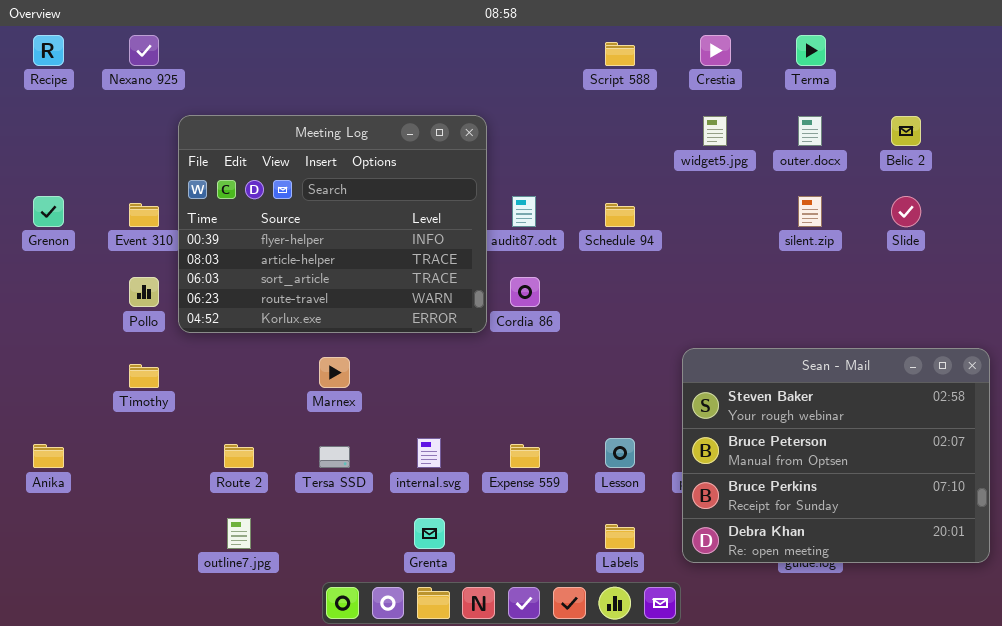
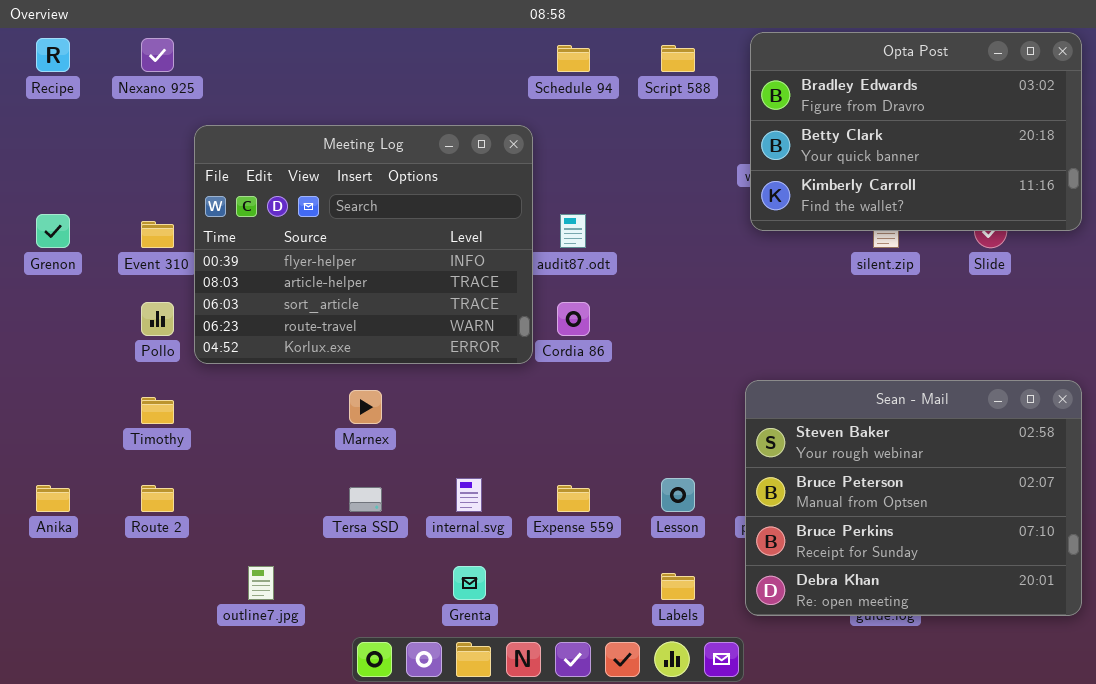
Opta Post: none -> [750,32,1082,231], opened
Schedule 94: [605,203,635,227] -> [557,45,590,72], moved
Route 2: [224,444,254,468] -> [141,485,174,512], moved

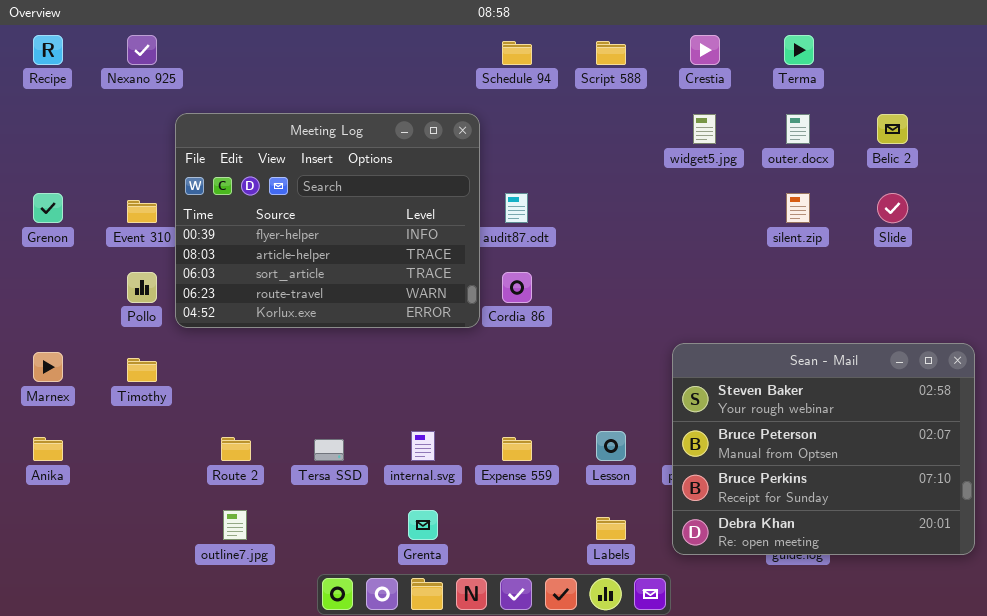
Opta Post: [750,32,1082,231] -> none, closed
Marnex: [349,390,382,424] -> [33,352,63,382], moved
Route 2: [141,485,174,512] -> [221,437,251,461], moved

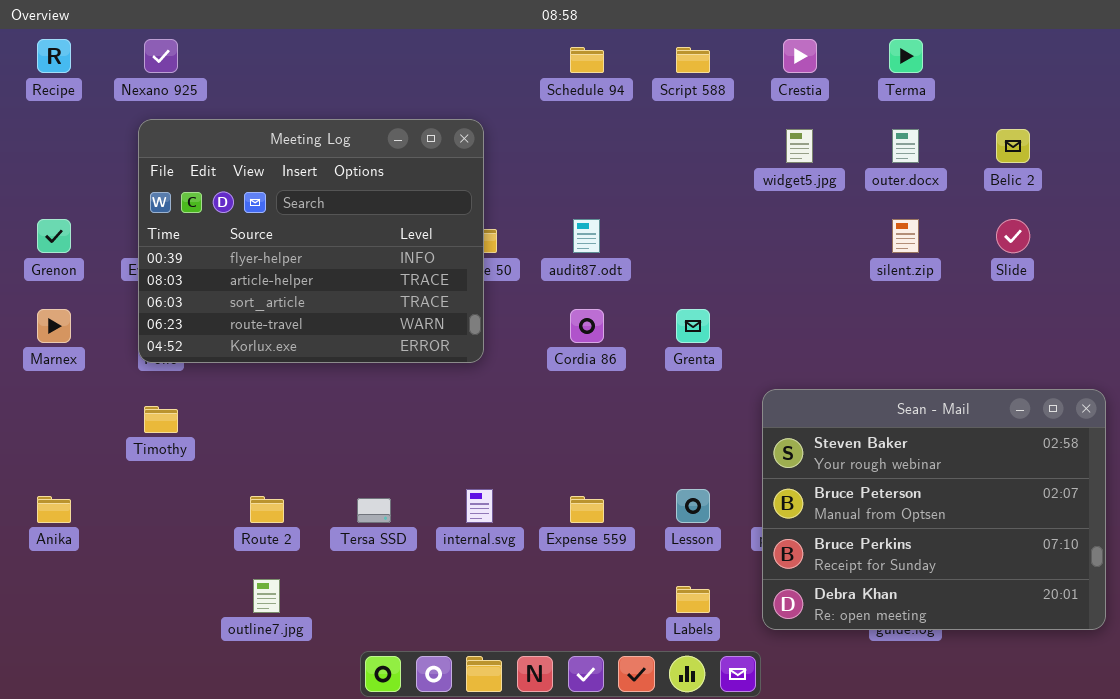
Meeting Log: [175,113,480,328] -> [138,119,484,363], moved
Marnex: [33,352,63,382] -> [37,309,71,343], moved
Grenta: [408,510,438,540] -> [676,309,710,343], moved

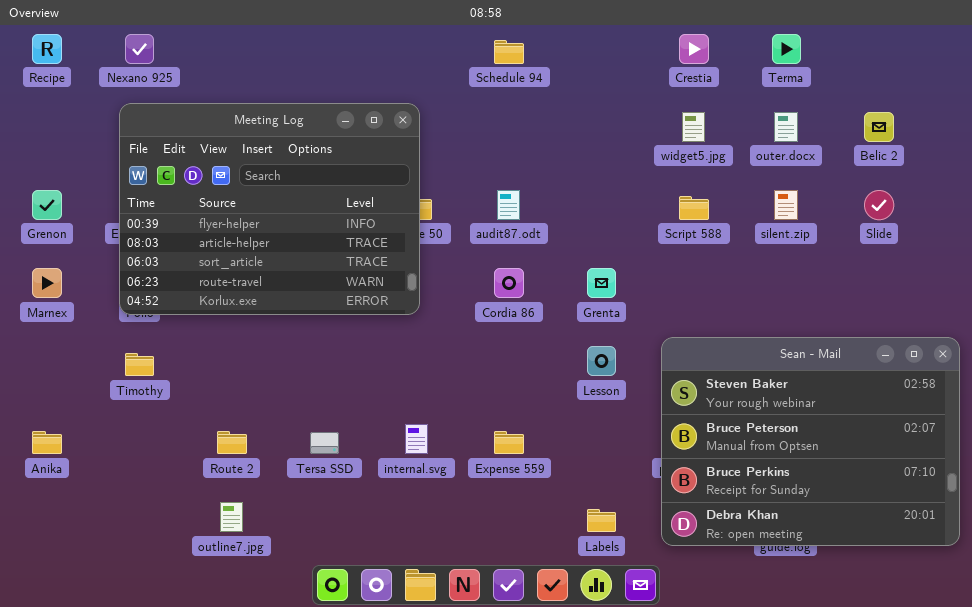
Script 588: [676,47,710,73] -> [679,196,709,220], moved
Lesson: [676,489,710,523] -> [587,346,616,376], moved

